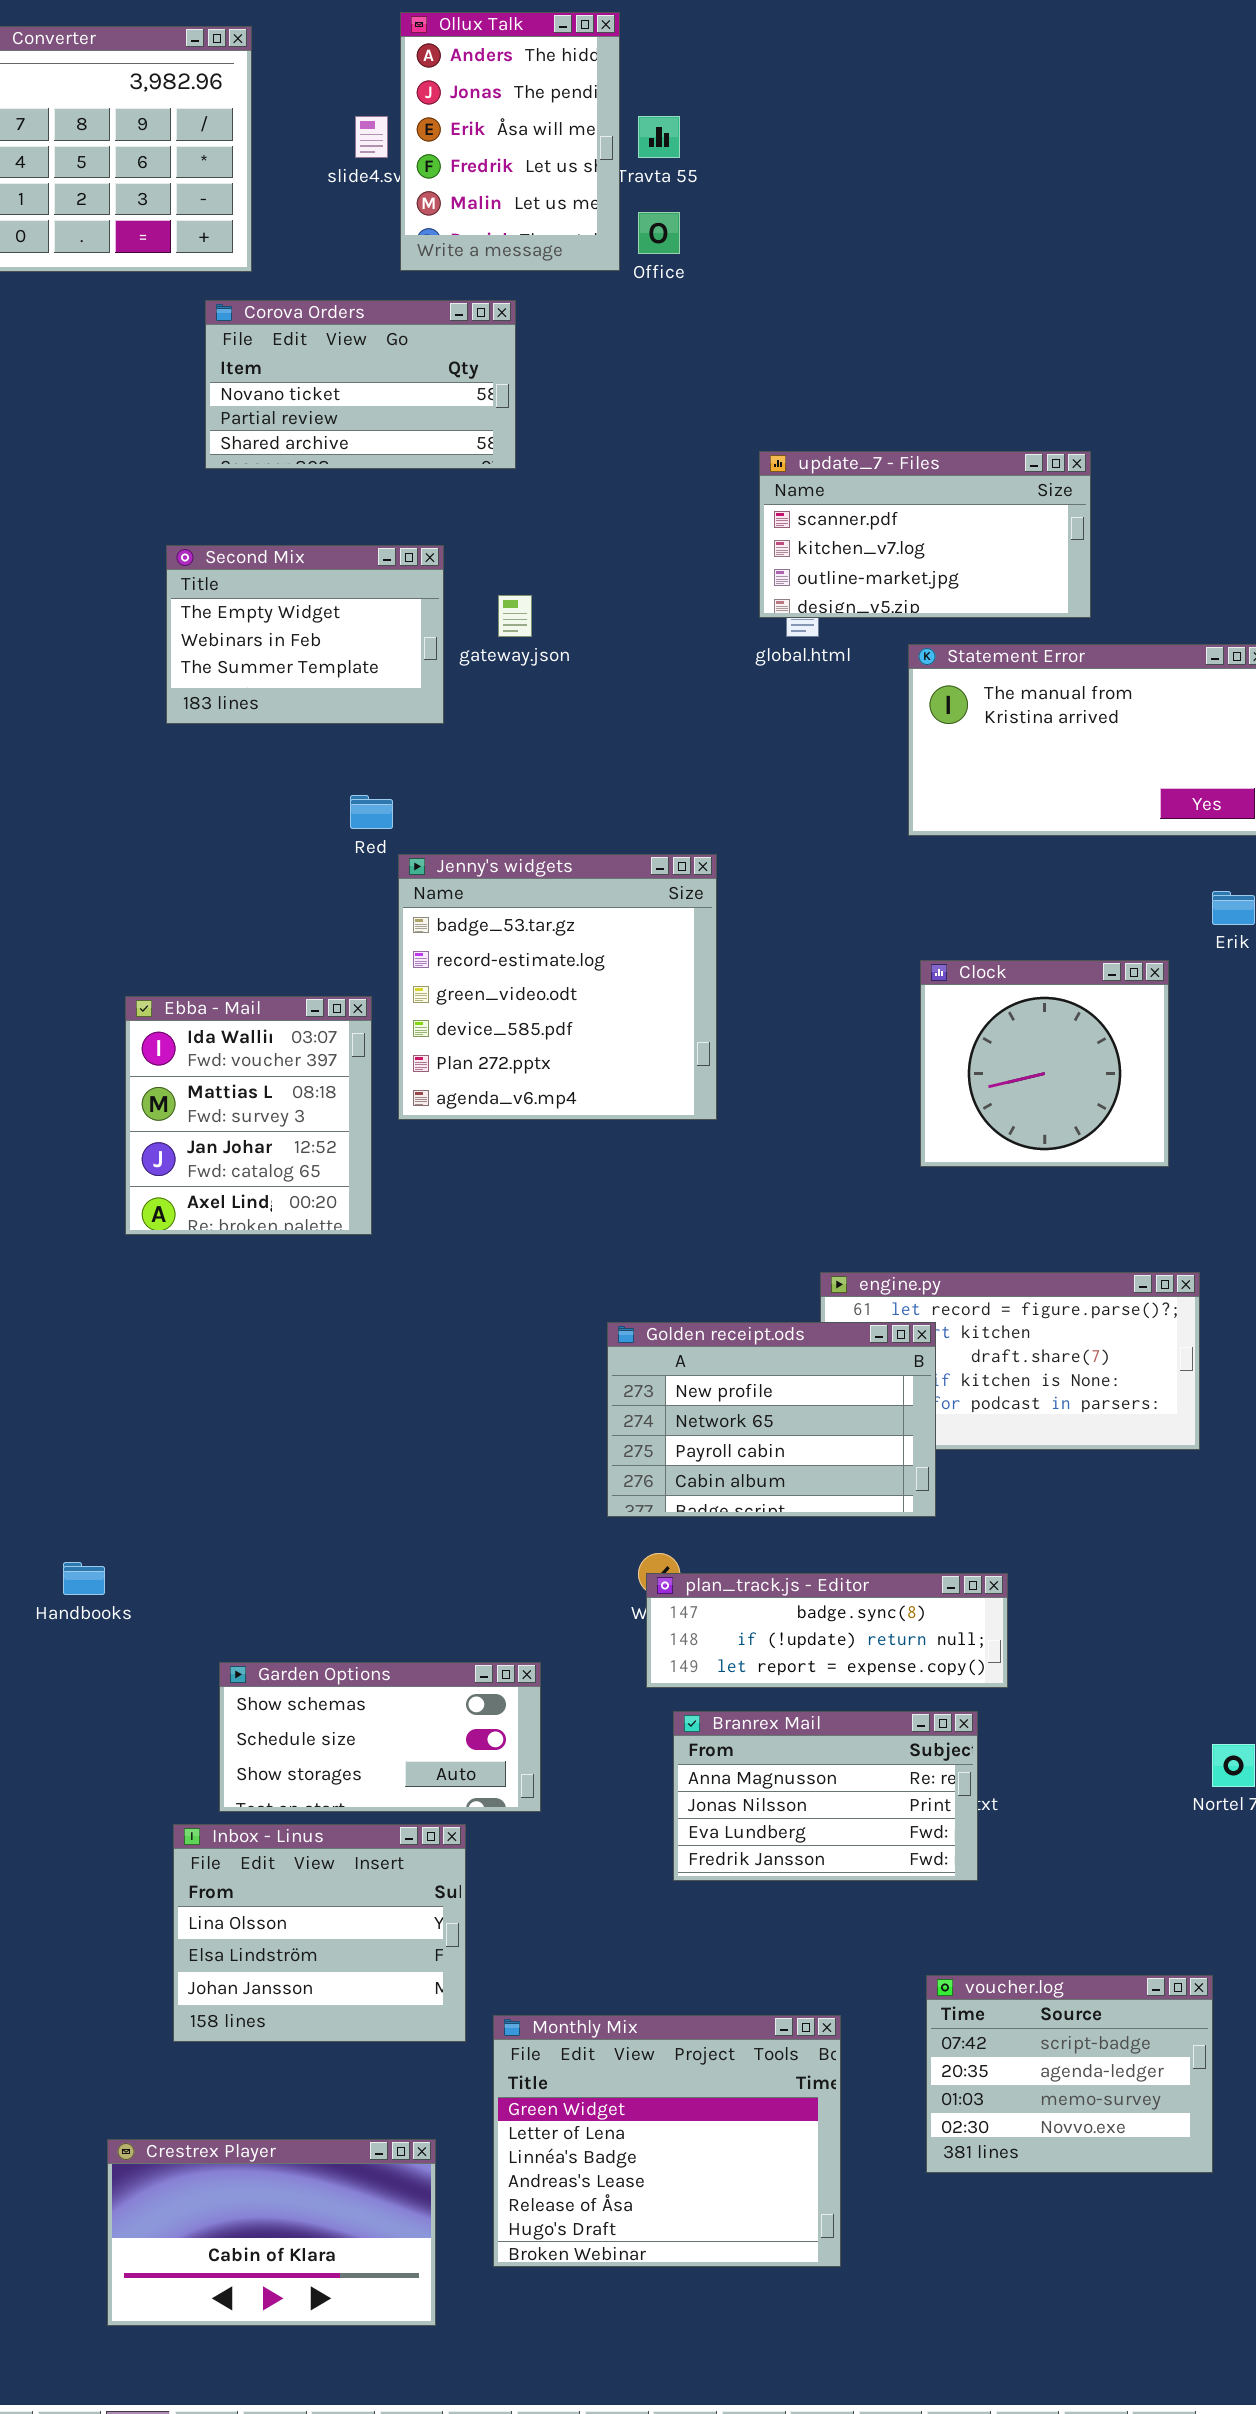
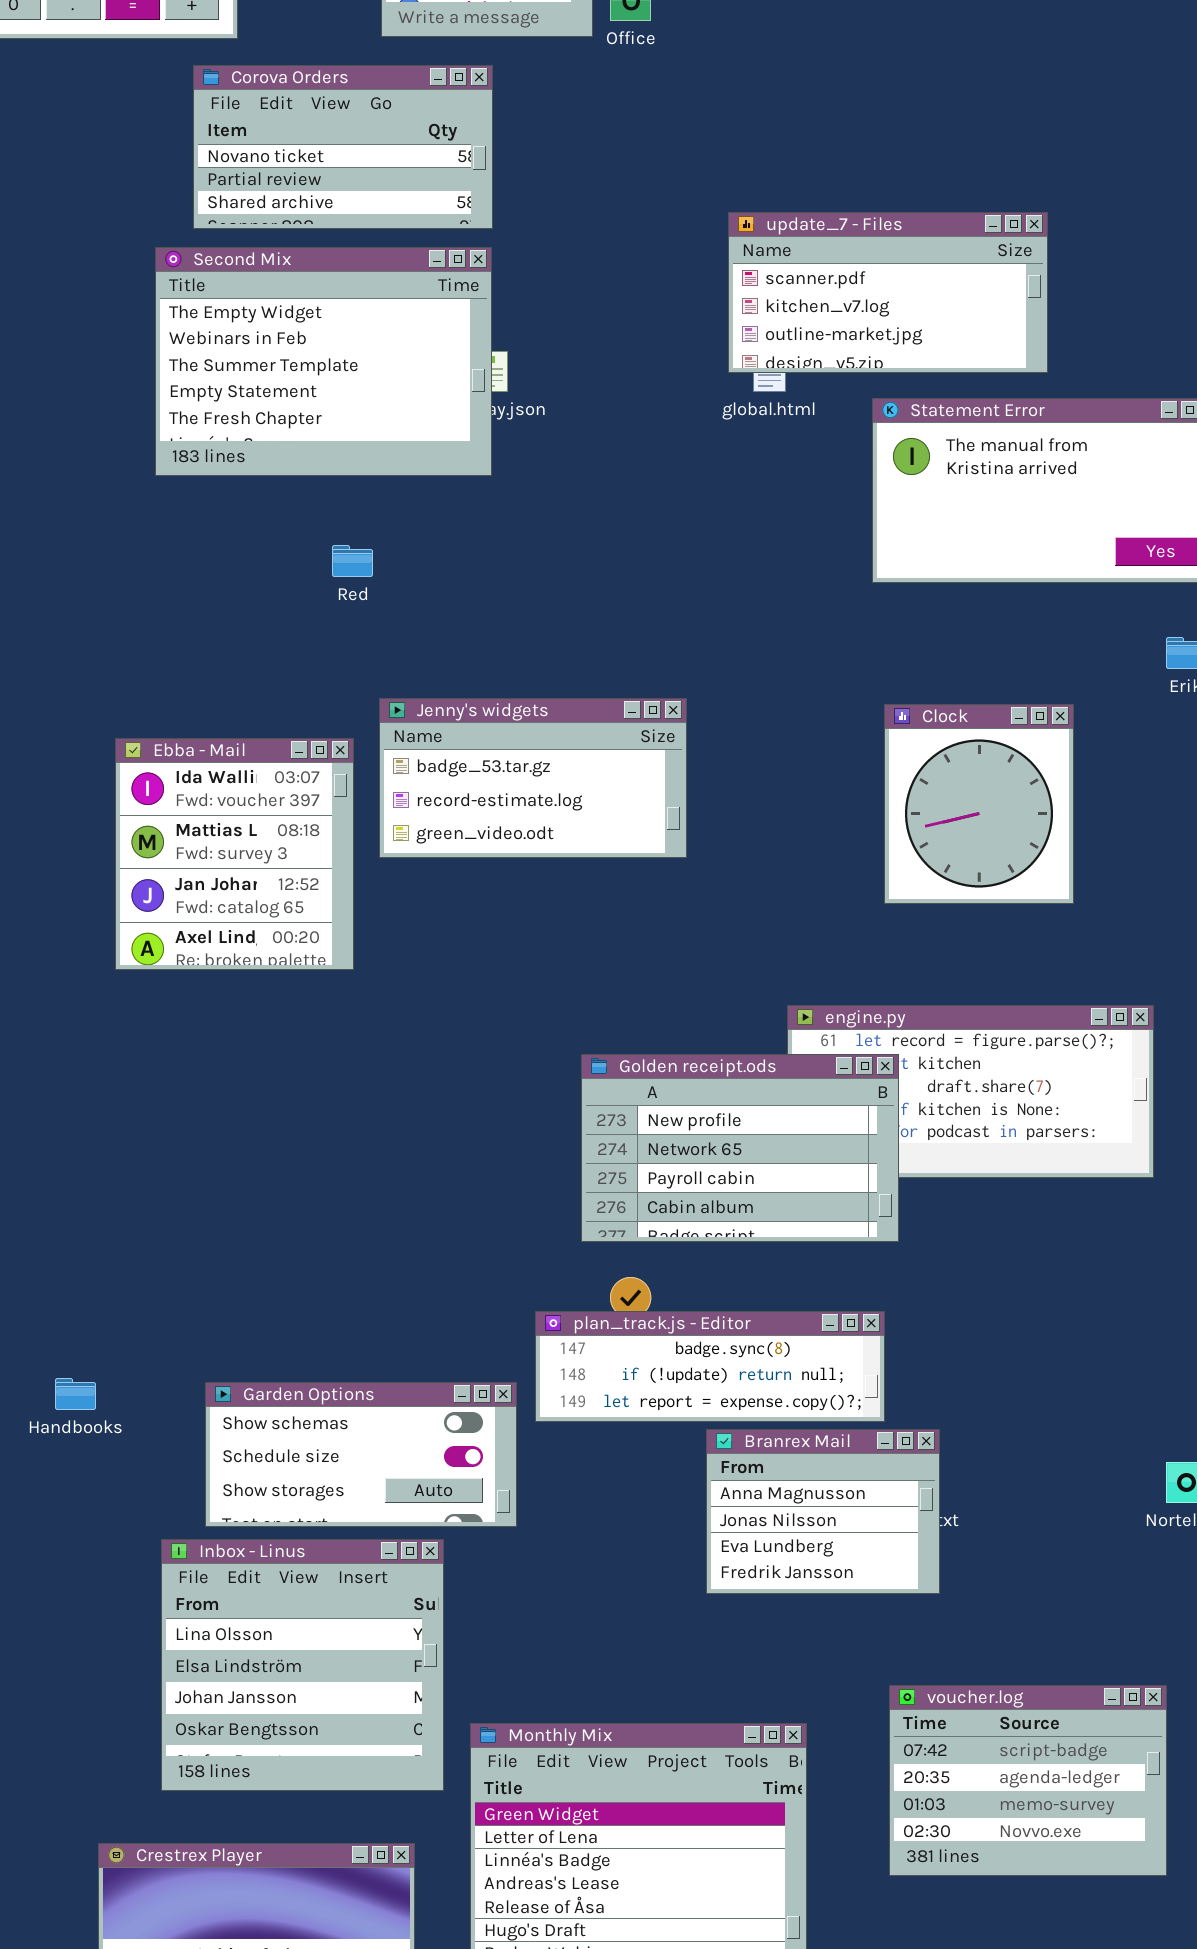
Second Mix: [166,545,444,724] -> [155,247,492,476], resized
Jenny's widgets: [398,854,717,1120] -> [379,698,687,858], resized
Clock: [920,960,1169,1167] -> [884,704,1074,904], resized
Handbooks: [63,1562,105,1595] -> [55,1378,96,1410], moved
plan_track.js - Editor: [646,1573,1008,1688] -> [535,1311,885,1422], moved
Branrex Mail: [673,1711,978,1881] -> [706,1429,940,1594], resized
Inbox - Linus: [173,1824,466,2042] -> [161,1539,444,1791], resized

